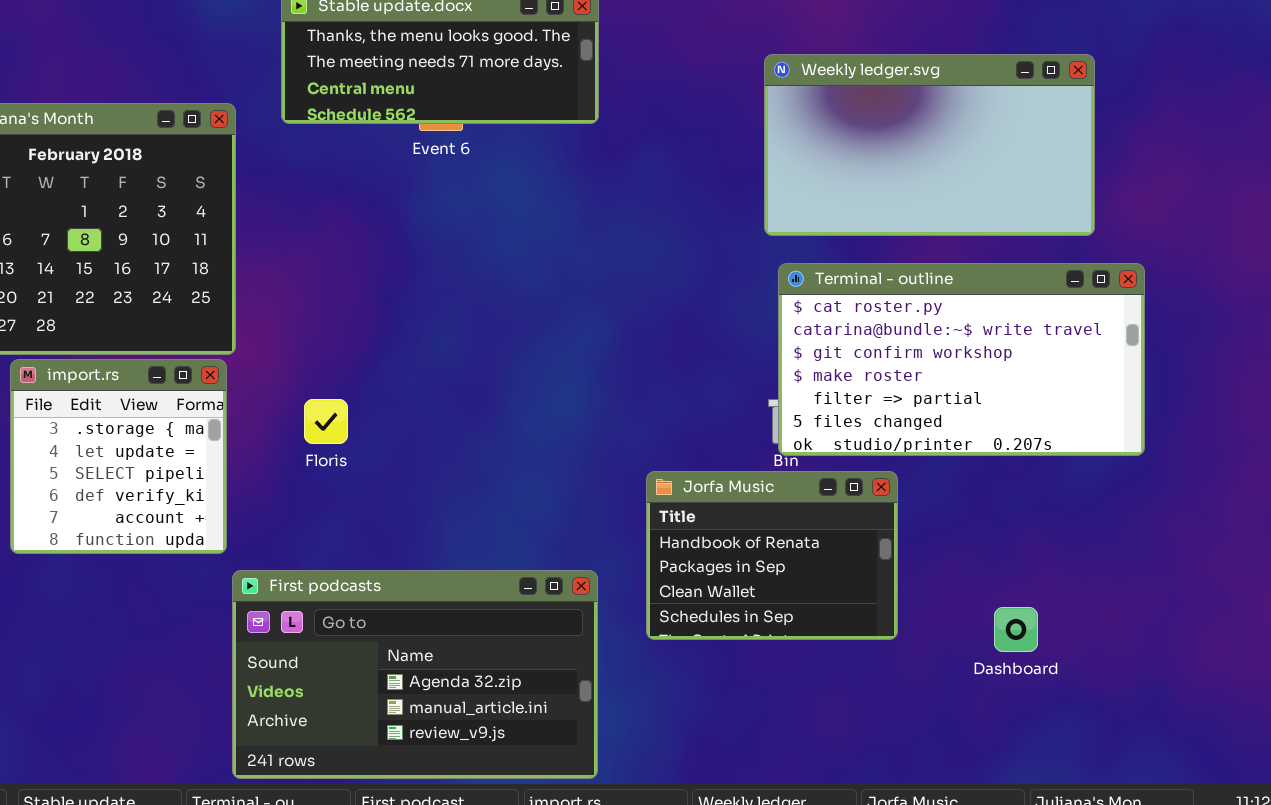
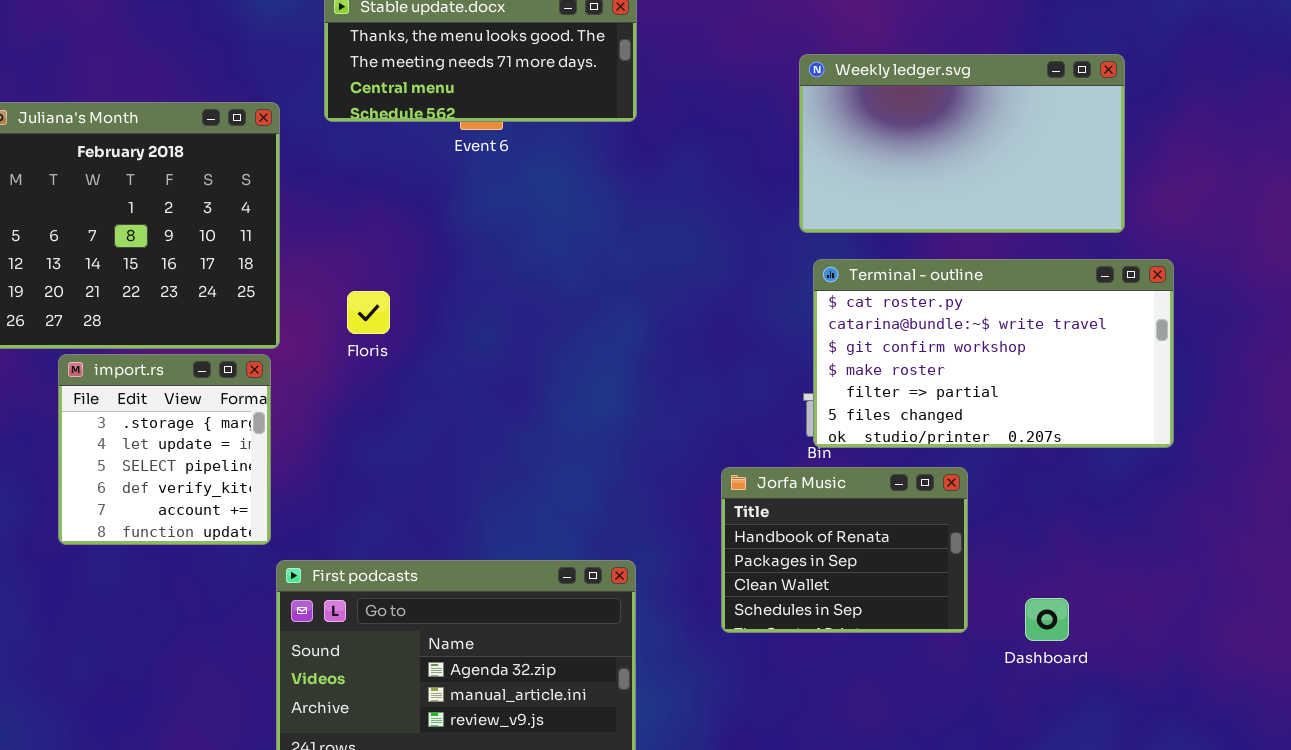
Floris: [304,399,348,444] -> [347,291,390,334], moved
Jorfa Music: [646,471,898,640] -> [721,467,968,633], moved

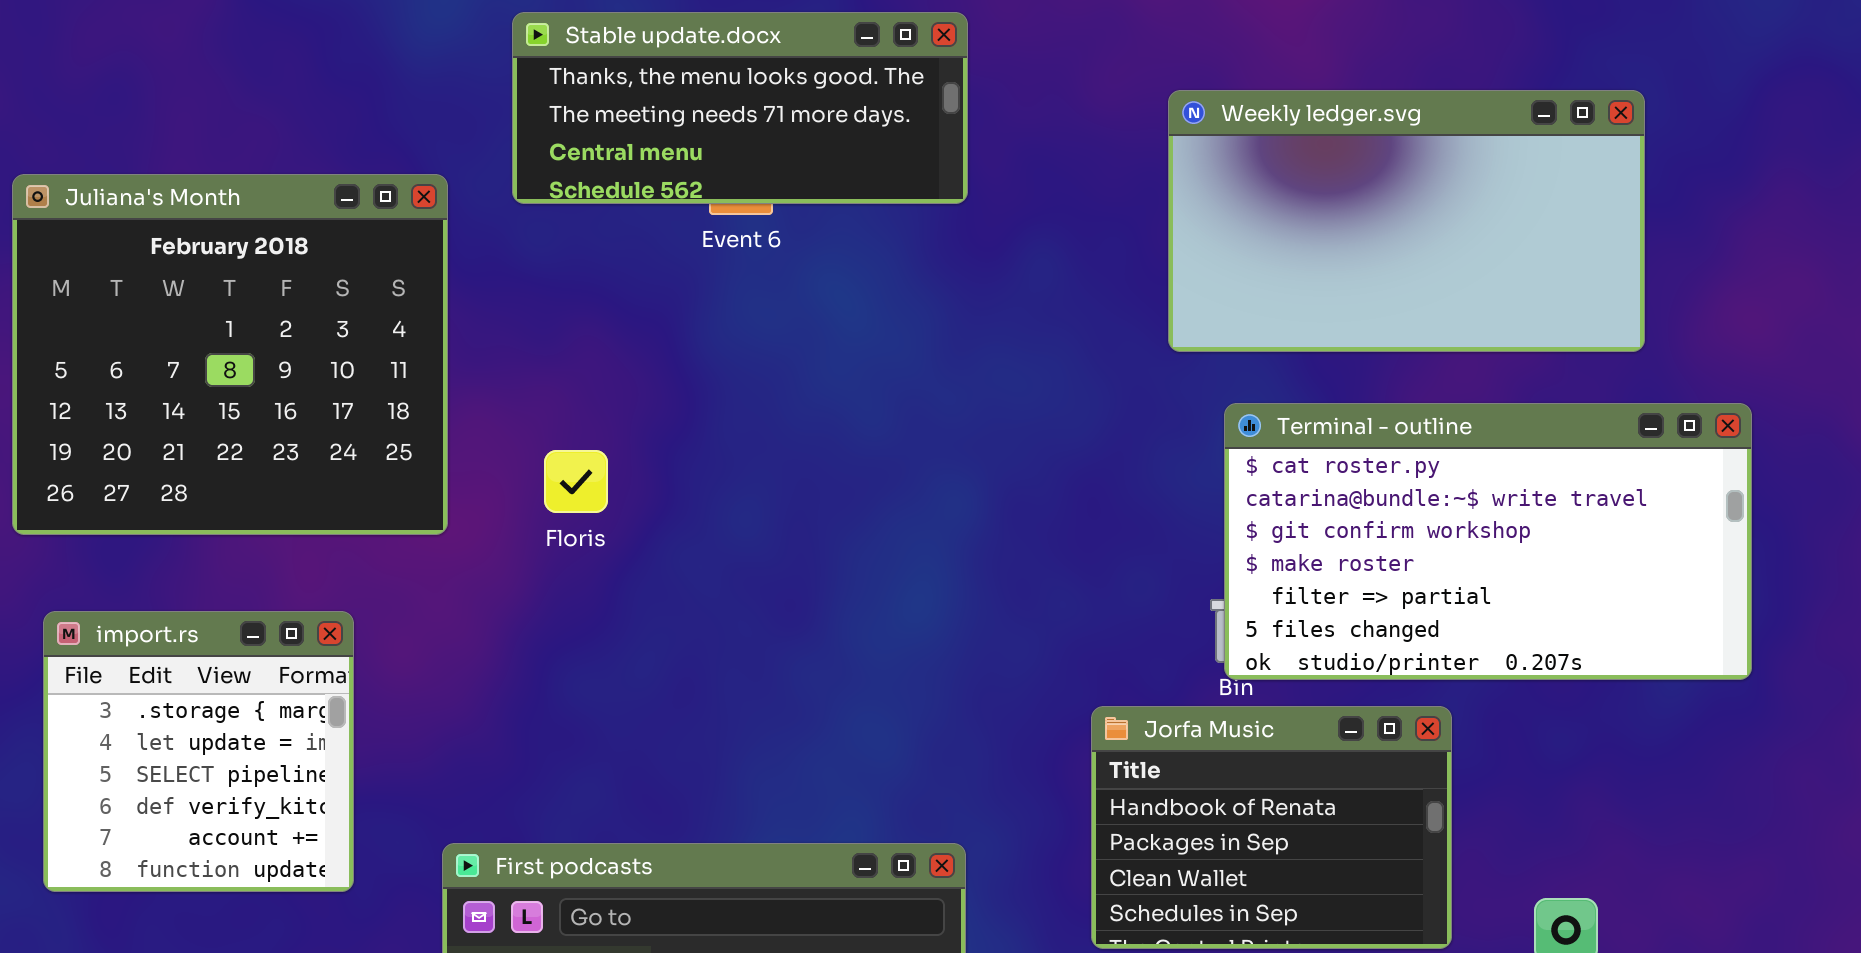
Weekly ledger.svg: [799,54,1125,233] -> [1168,90,1645,352], moved
import.rs: [58,354,271,545] -> [43,611,354,892], moved

